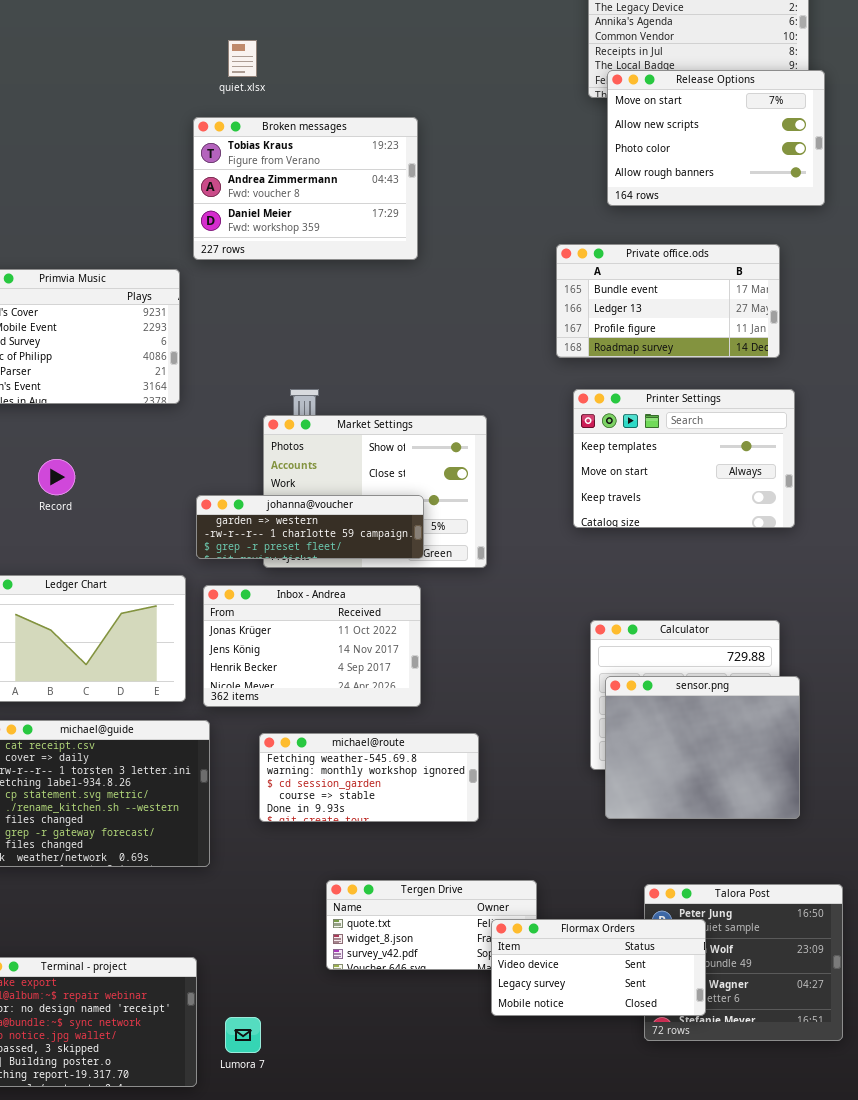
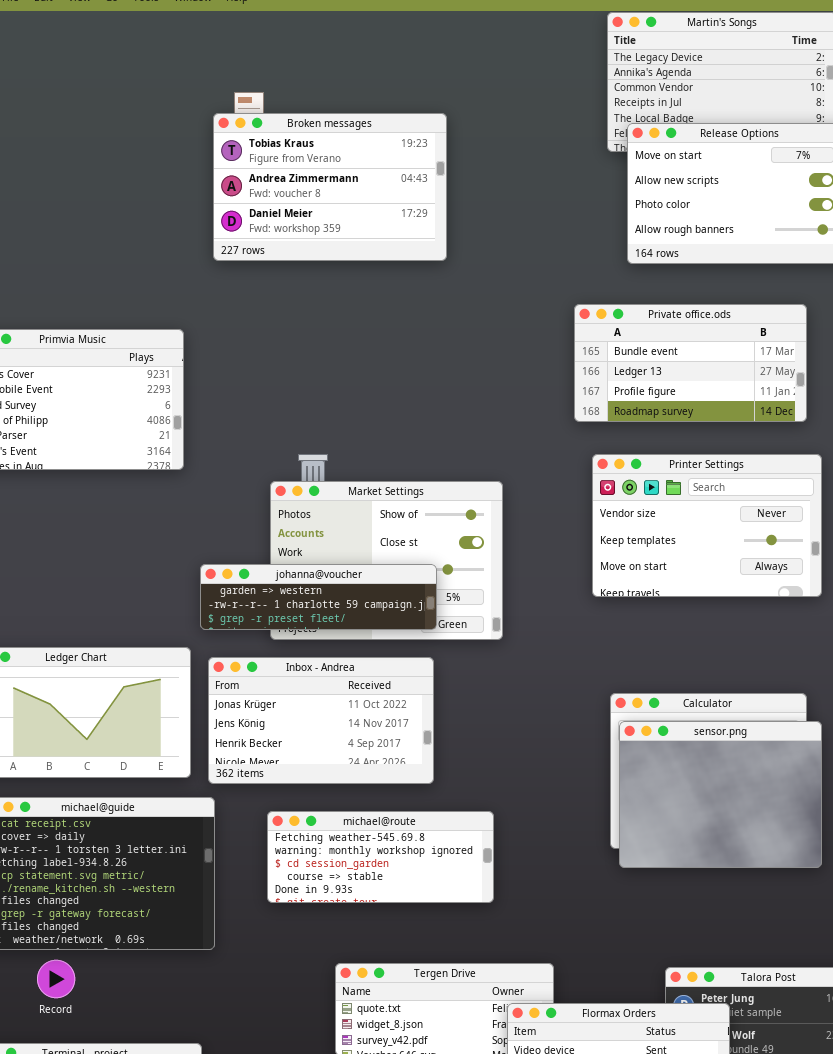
Broken messages: [193,117,418,260] -> [213,113,447,261], moved
Printer Settings: [573,389,795,528] -> [592,454,822,597], scrolled up 1 row
Record: [38,459,75,495] -> [37,960,75,998], moved
sensor.png: [605,676,800,819] -> [619,721,822,868], moved

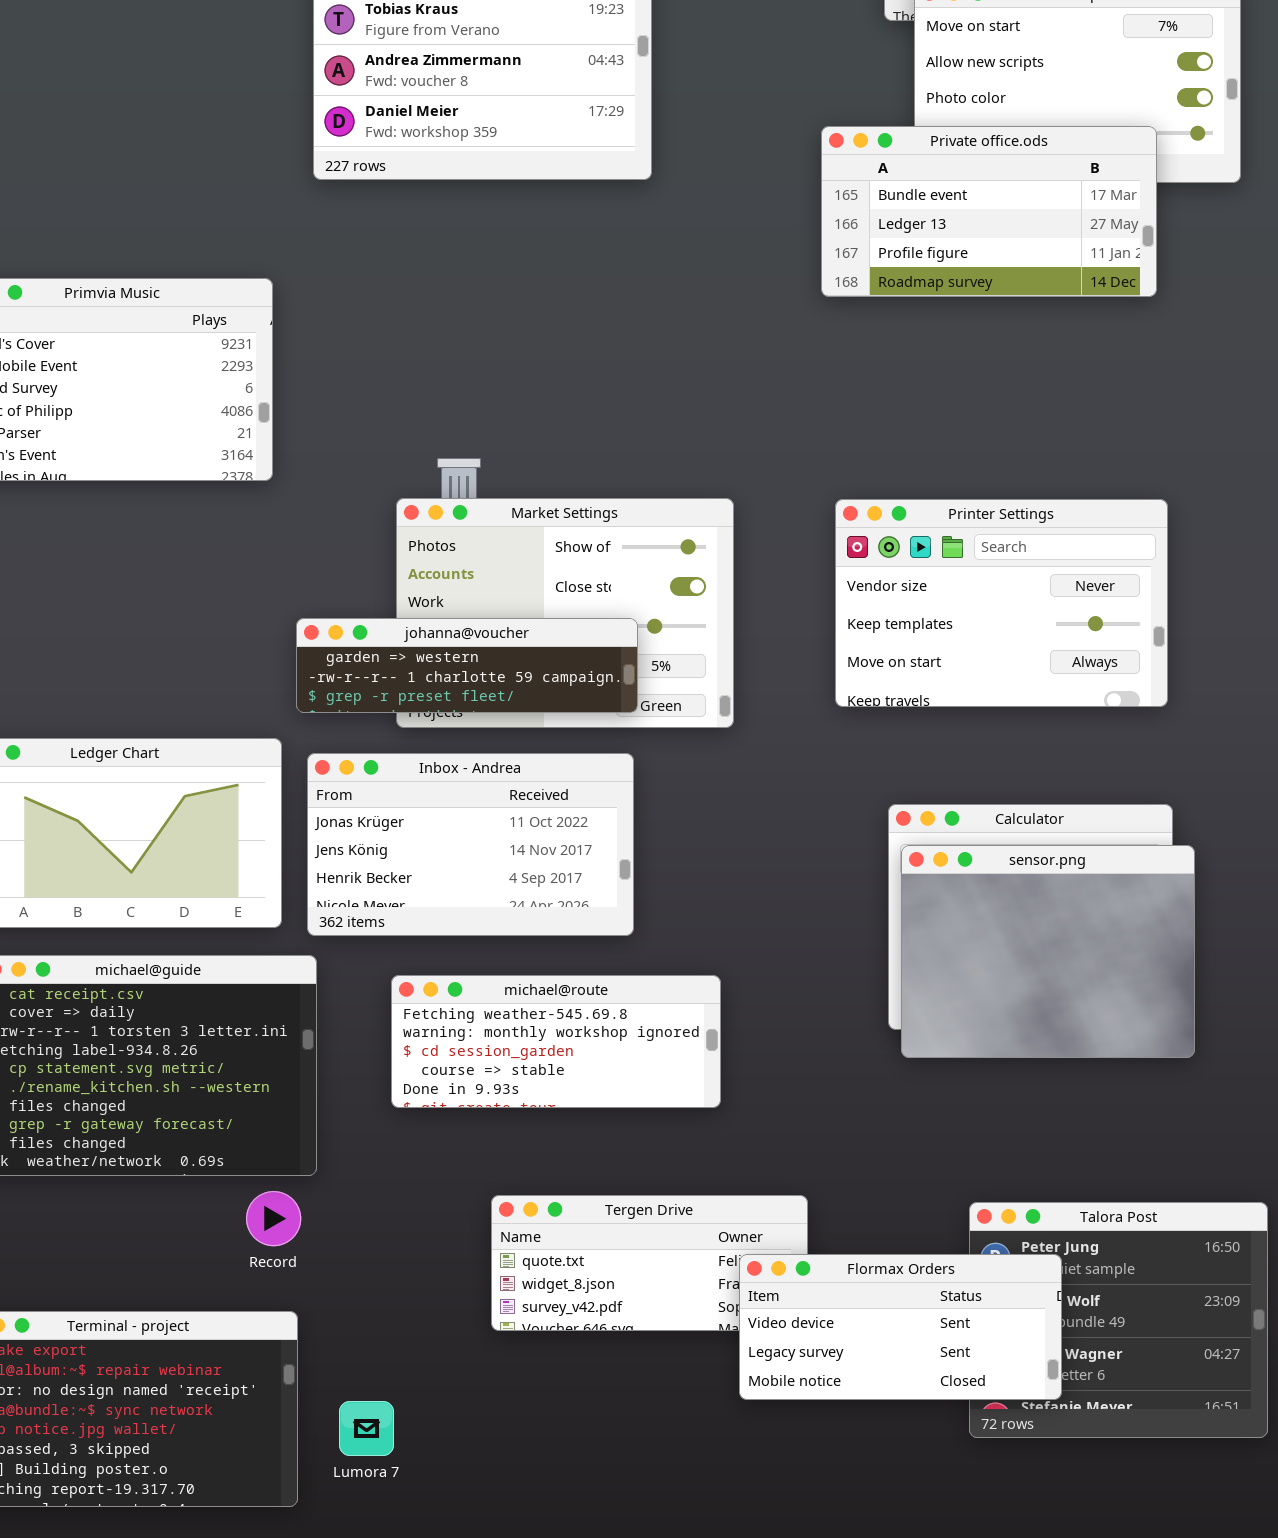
Private office.ods: [574,304,807,422] -> [821,126,1157,297], moved
Printer Settings: [592,454,822,597] -> [835,499,1168,707], moved
Record: [37,960,75,998] -> [246,1191,301,1246], moved

